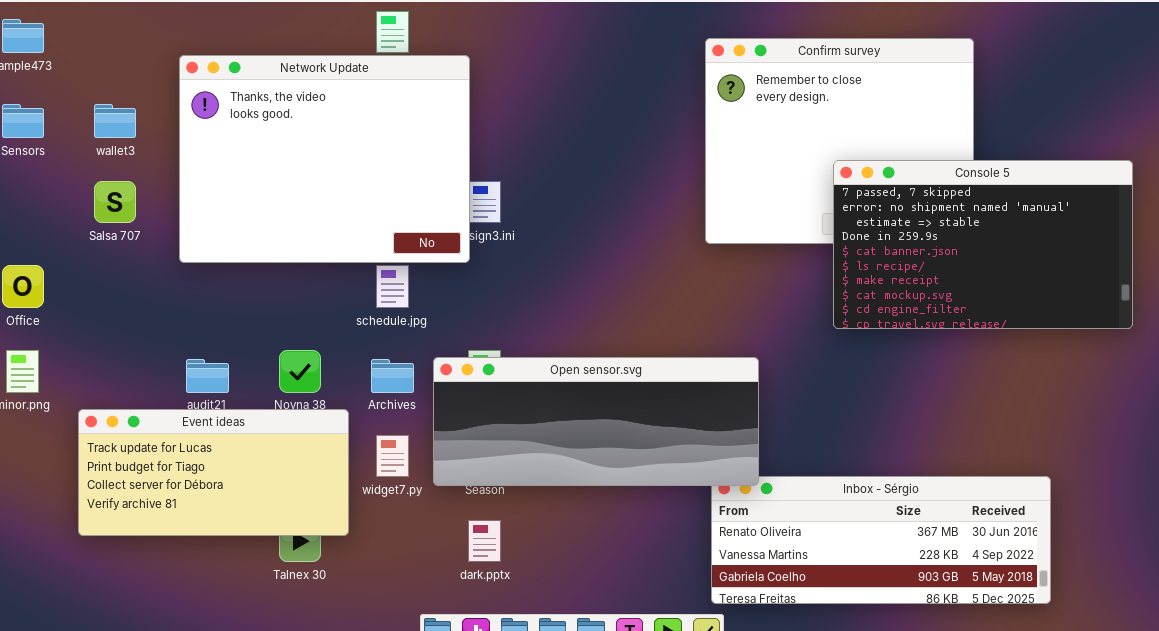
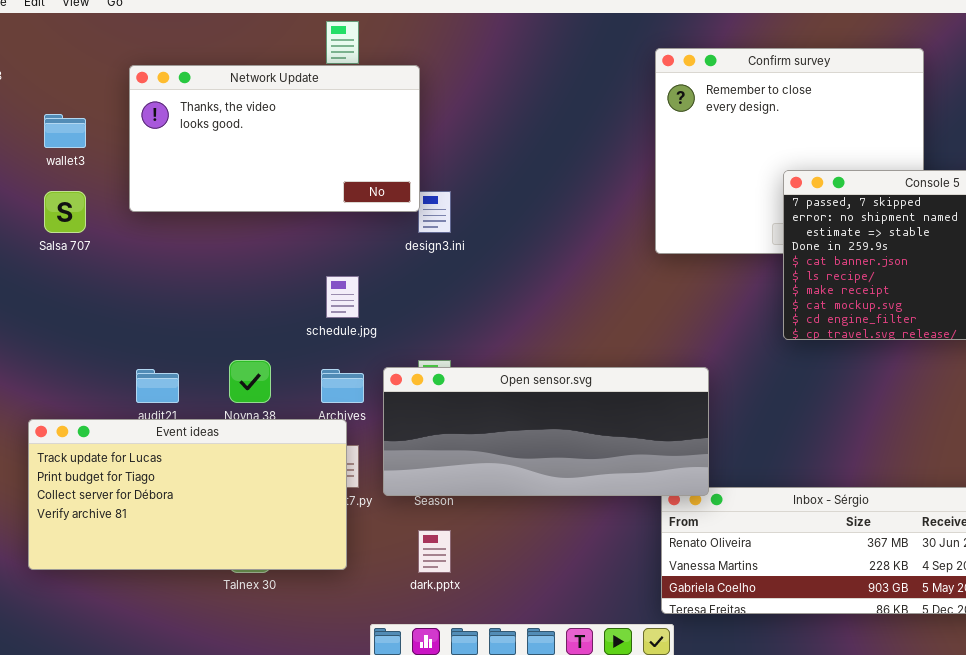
Network Update: [179,55,470,263] -> [129,65,420,212], resized
Event ideas: [78,409,349,536] -> [28,419,347,570], resized

